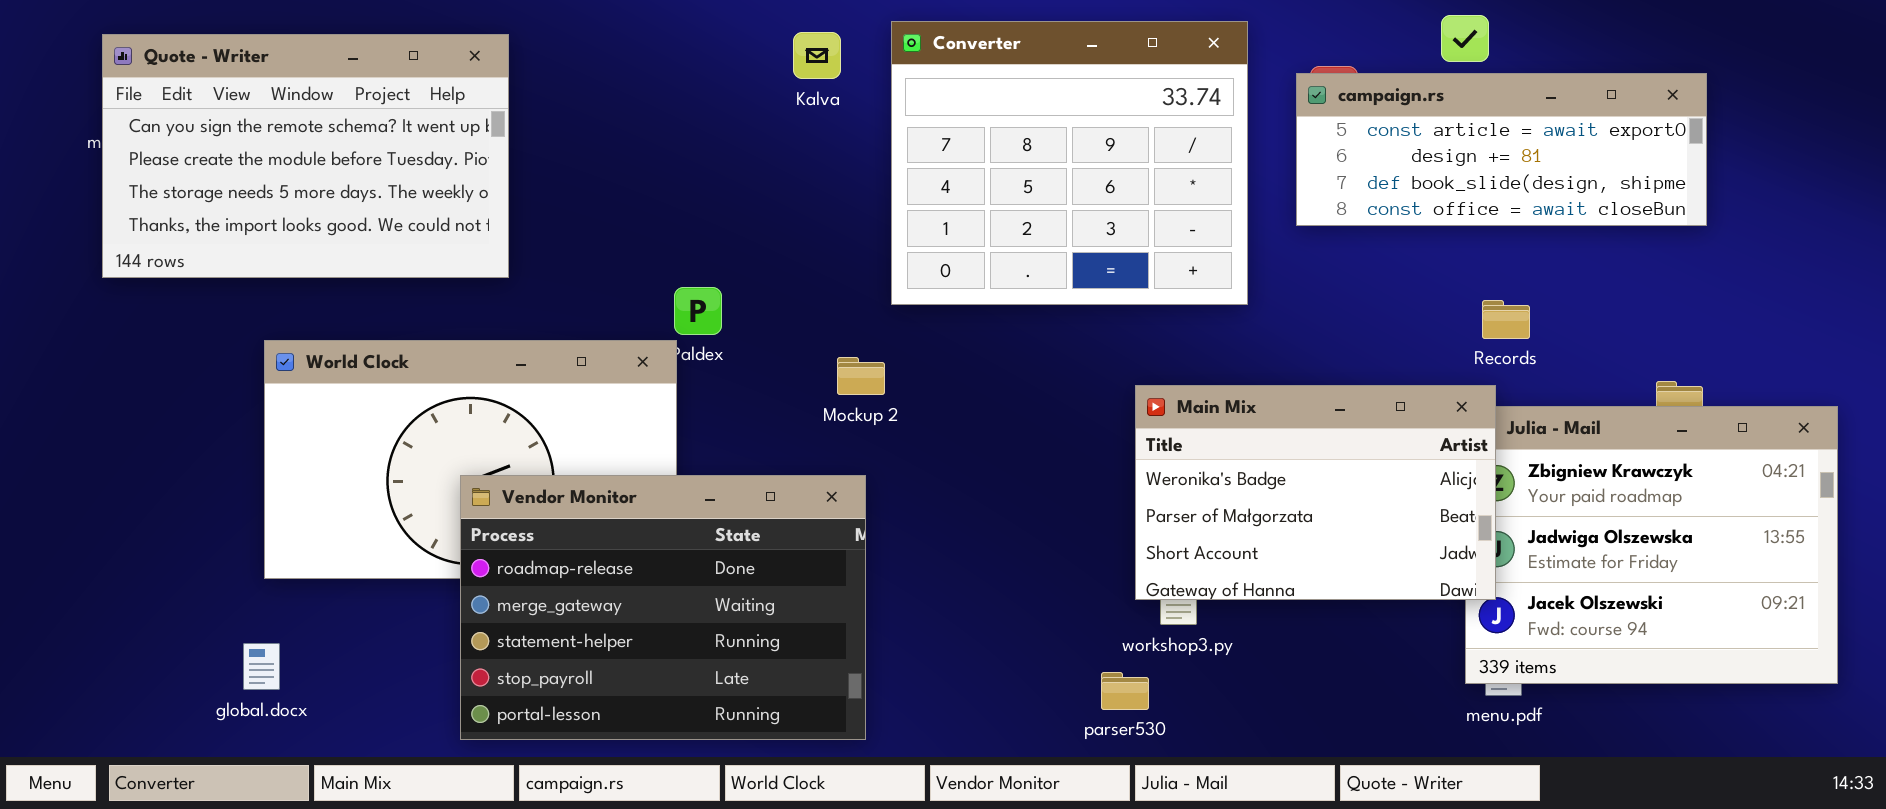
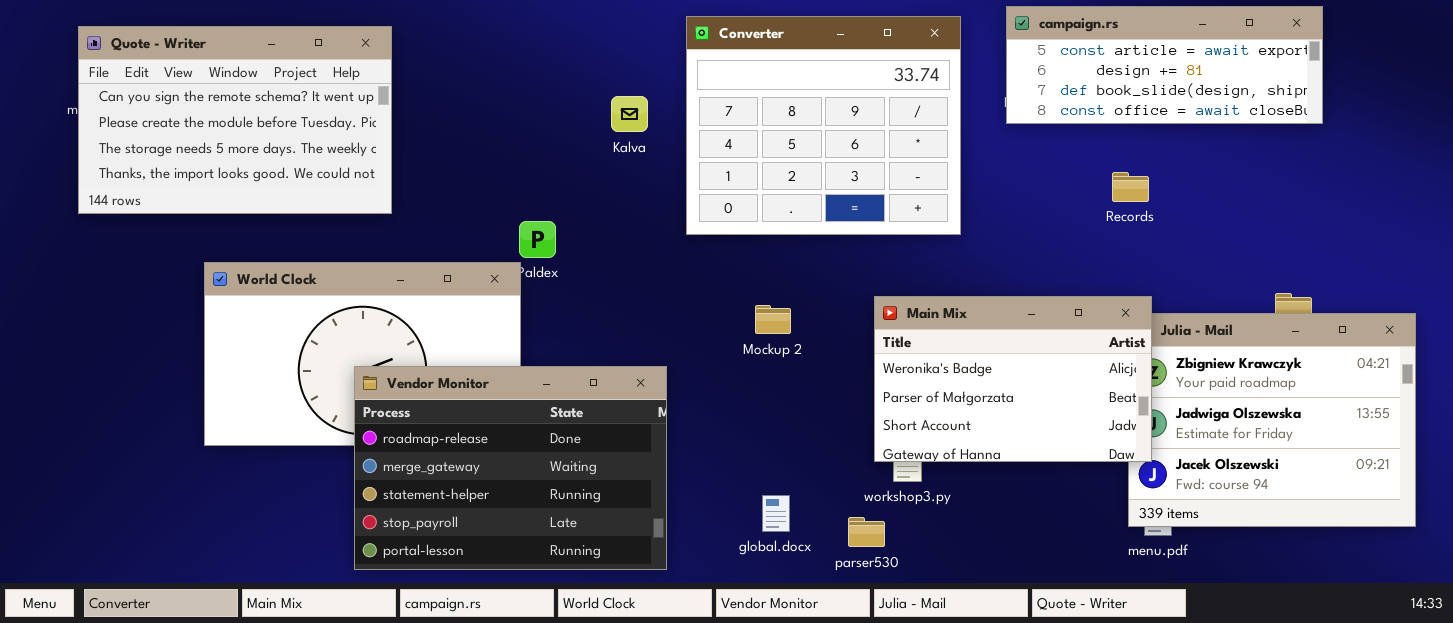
Kalva: [793,32,841,79] -> [611,96,648,132], moved
campaign.rs: [1296,73,1707,226] -> [1006,6,1323,124], moved
Records: [1482,300,1530,339] -> [1112,172,1149,202], moved
Mockup 2: [837,357,885,395] -> [755,305,791,334], moved
global.docx: [243,643,280,690] -> [762,495,790,532], moved

